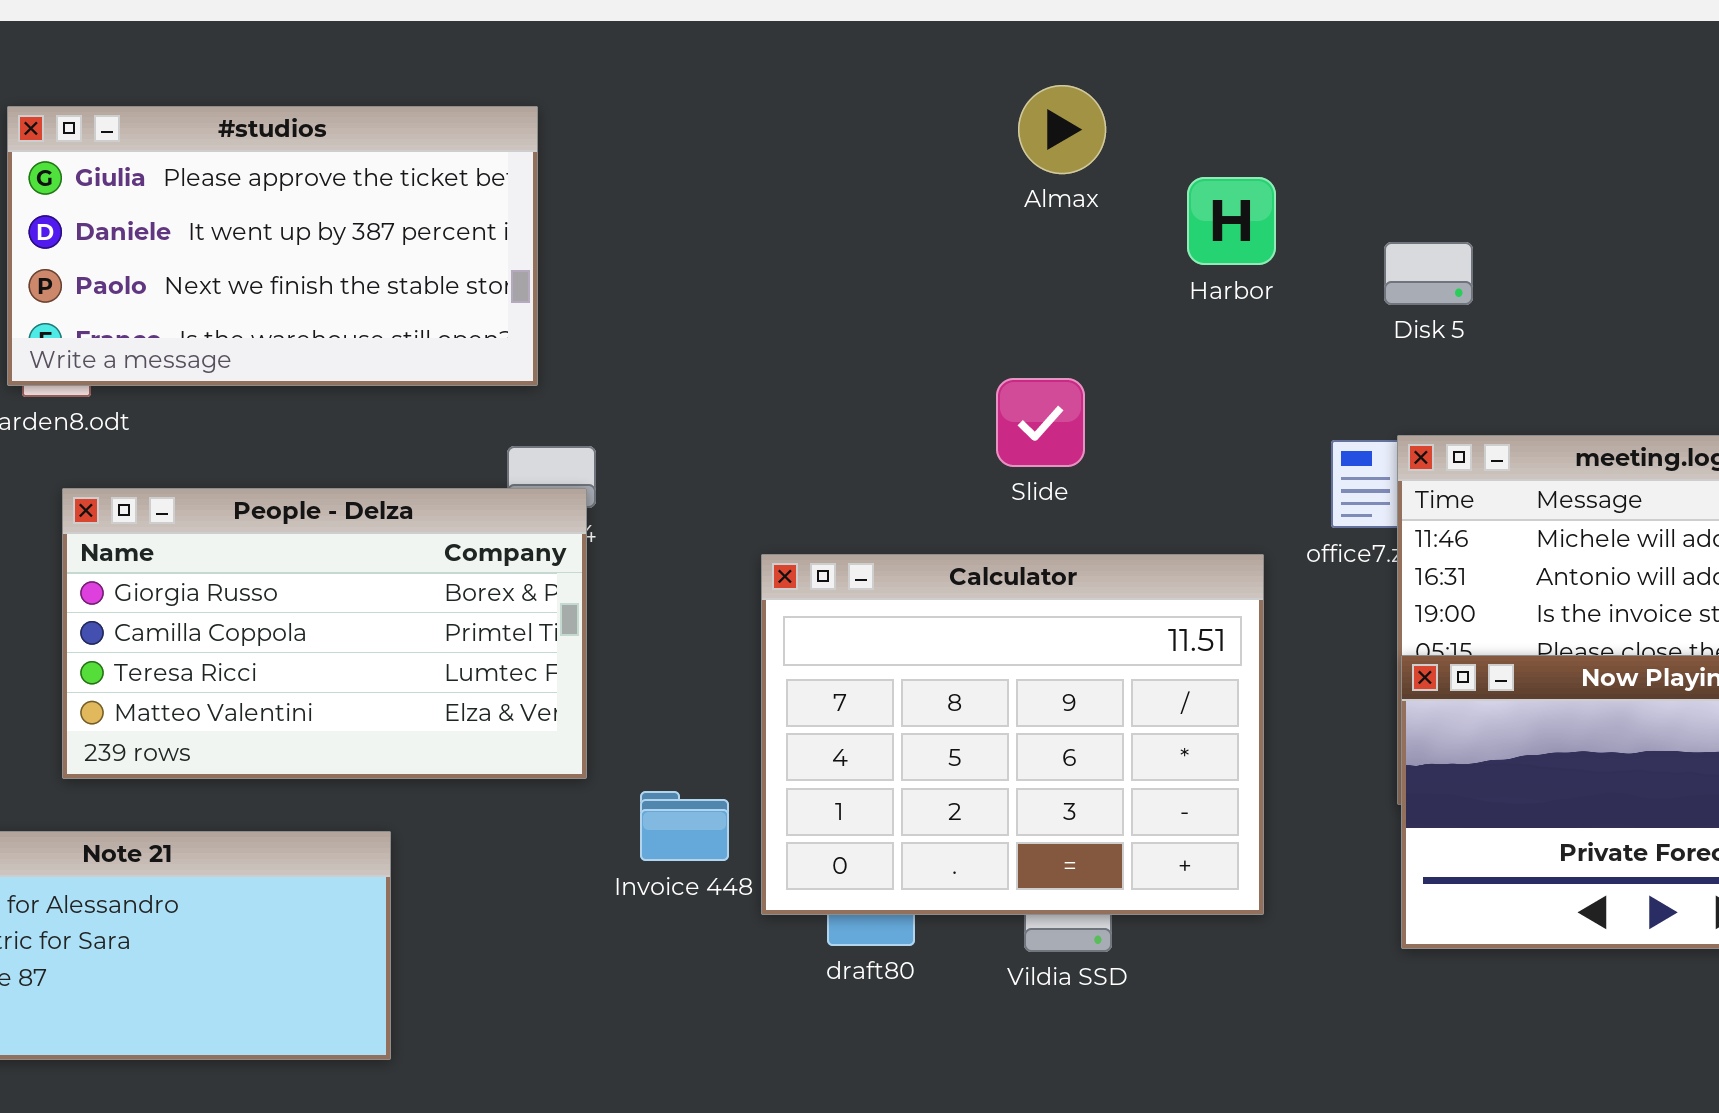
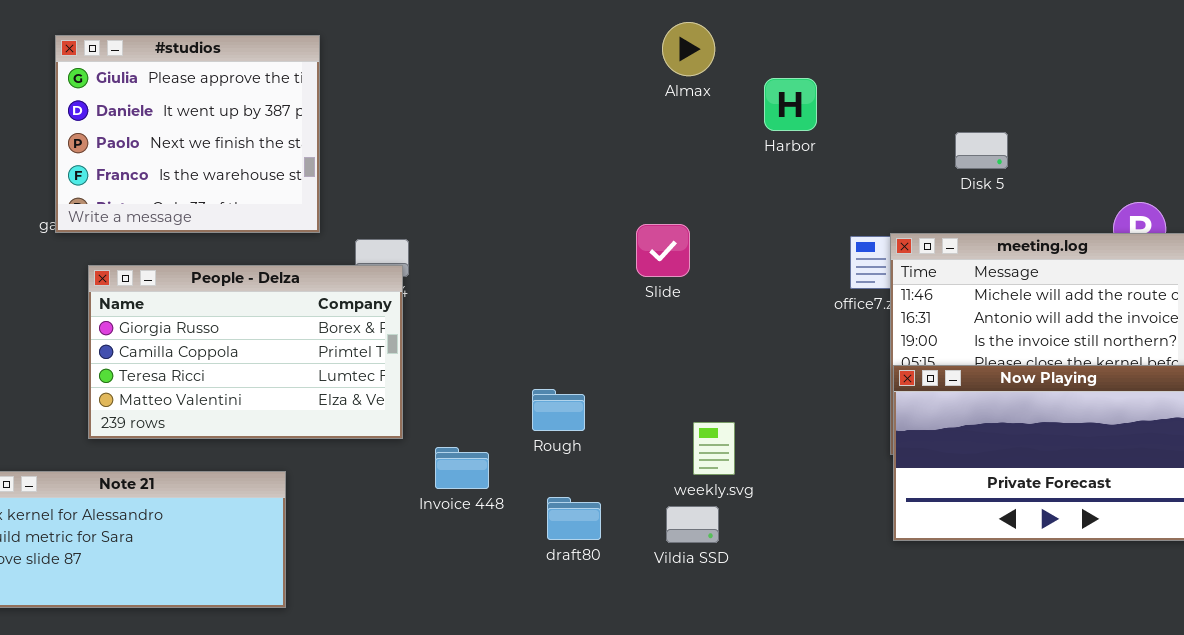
#studios: [7,106,538,386] -> [55,35,320,233], resized
Disk 5: [1384,242,1473,305] -> [955,132,1008,169], moved
Slide: [996,378,1085,467] -> [636,224,690,277], moved
Calculator: [761,554,1264,915] -> none, closed

